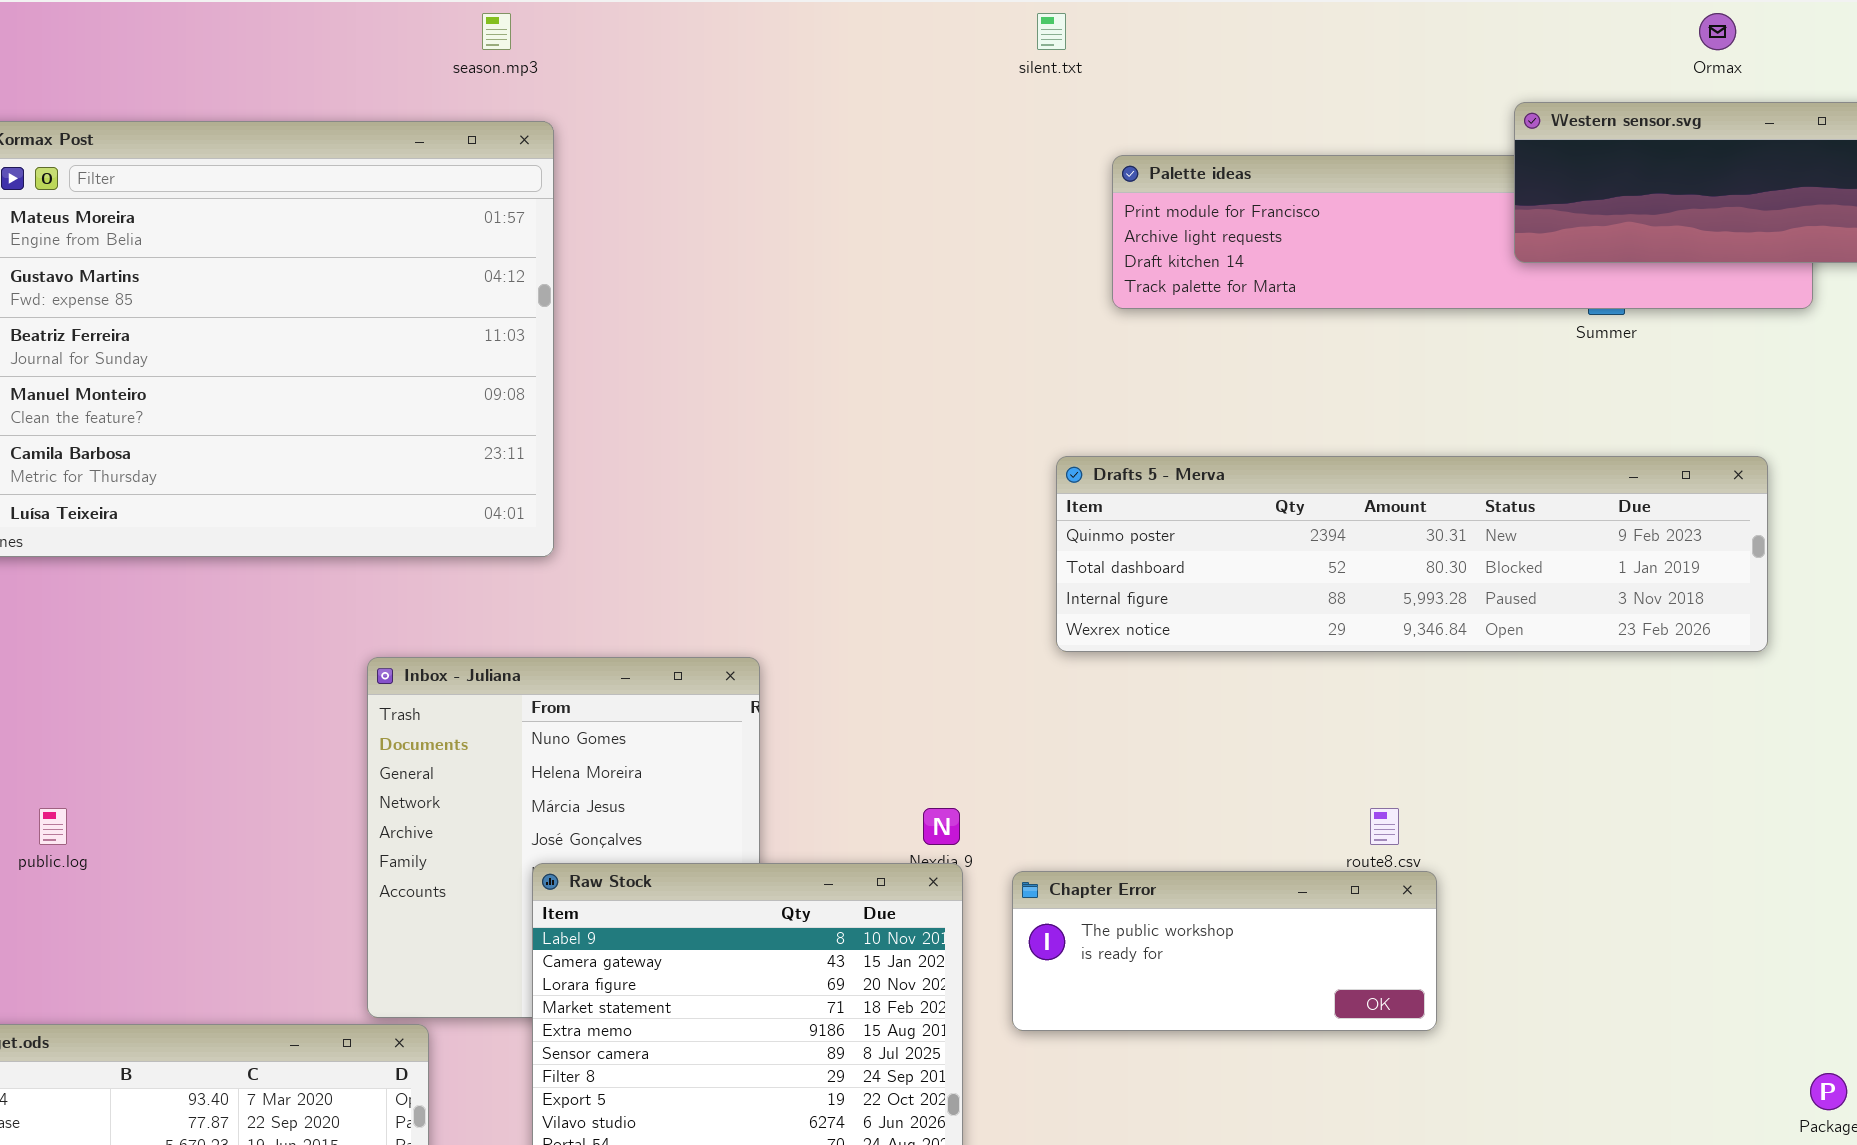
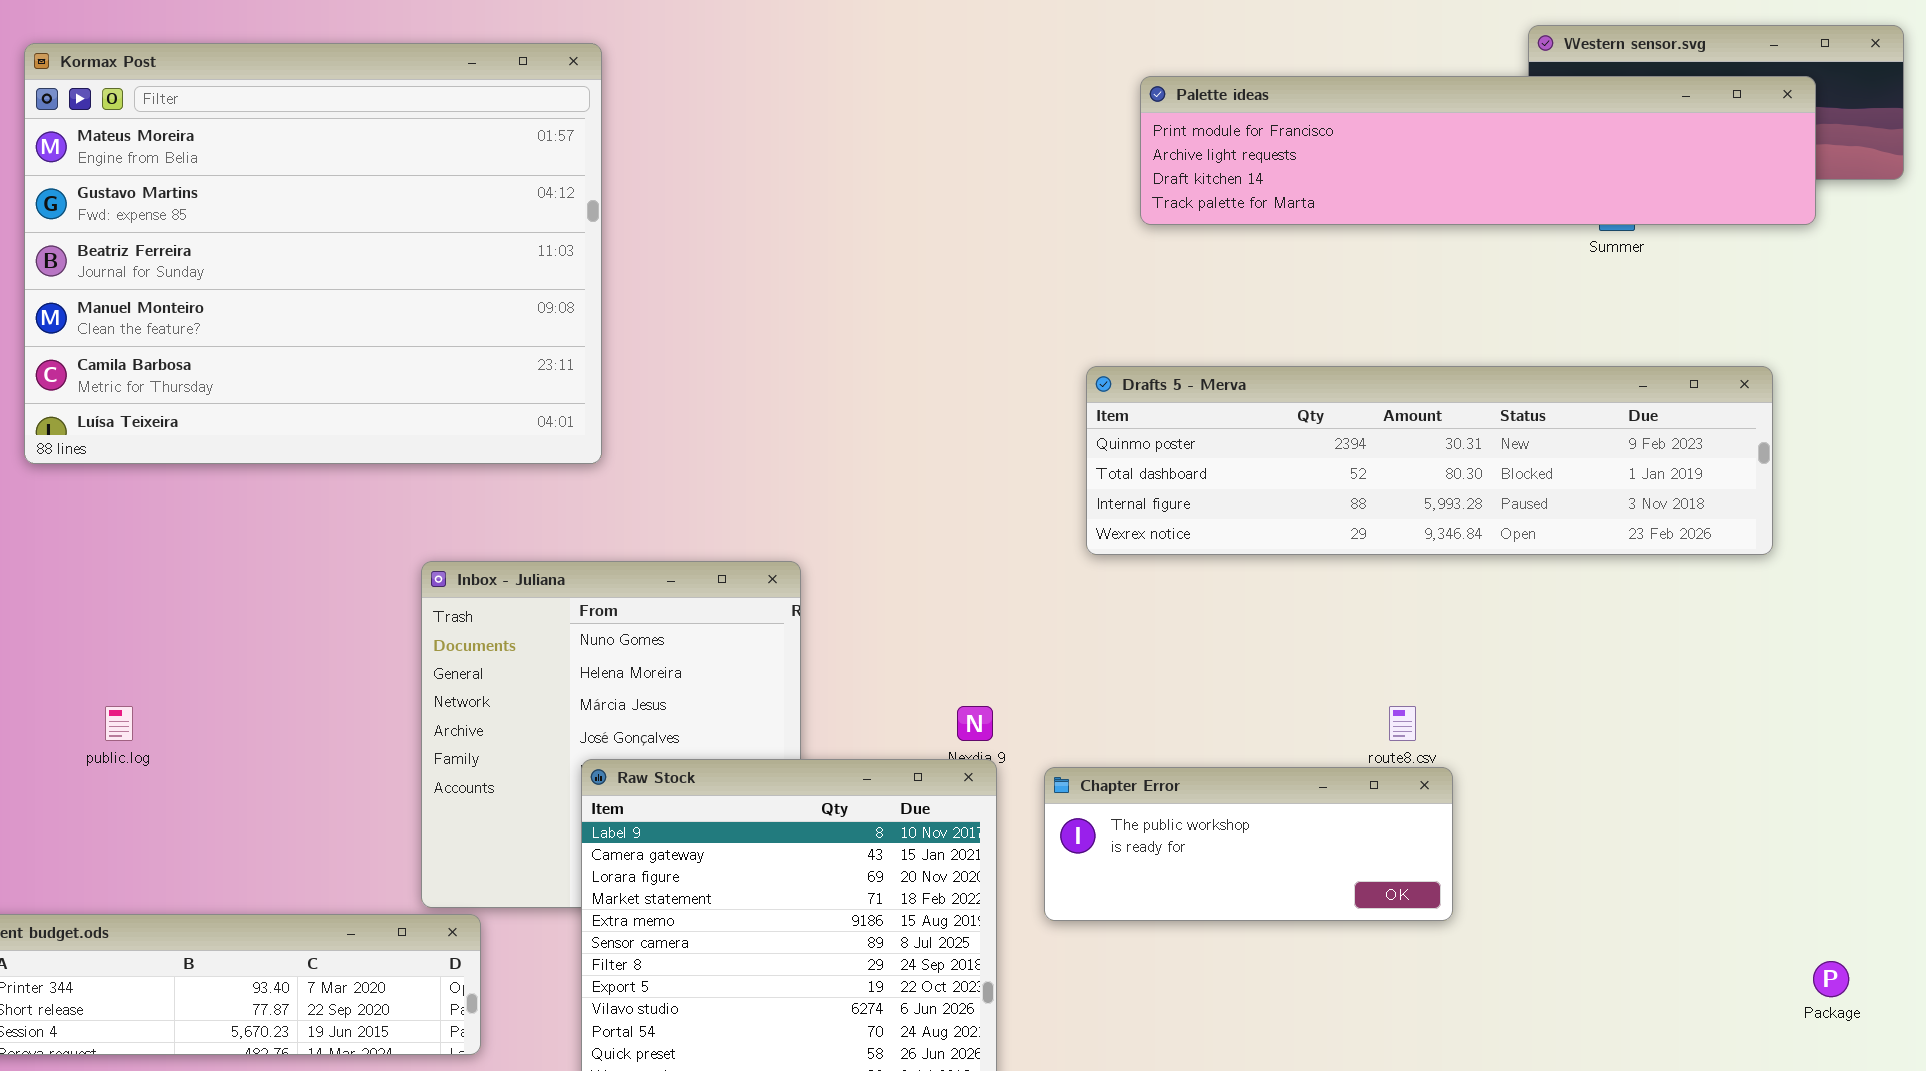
Palette ideas: [1112,155,1813,309] -> [1140,76,1816,225], raised

